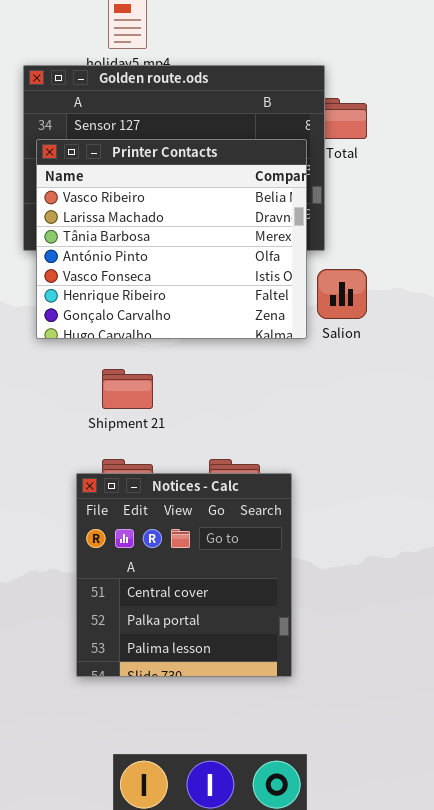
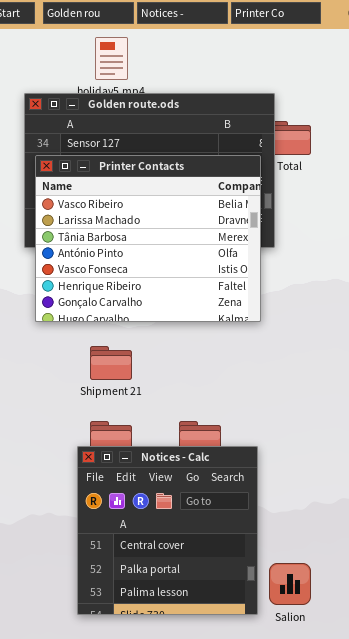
Salion: [317,269,367,319] -> [269,563,311,605], moved
Notices - Calc: [76,473,292,677] -> [77,446,258,615], moved

